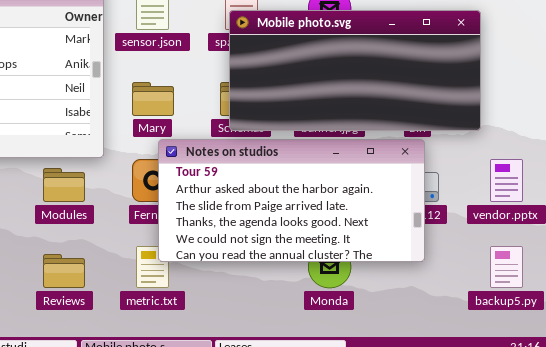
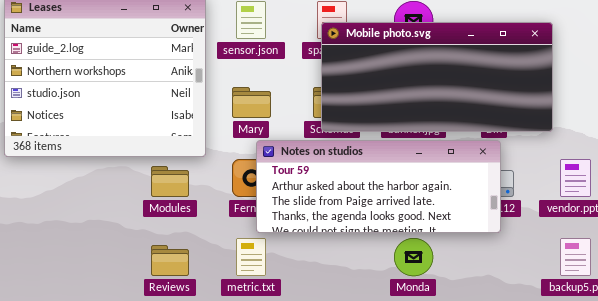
Notes on studios: [158,139,425,262] -> [256,140,501,233], resized

